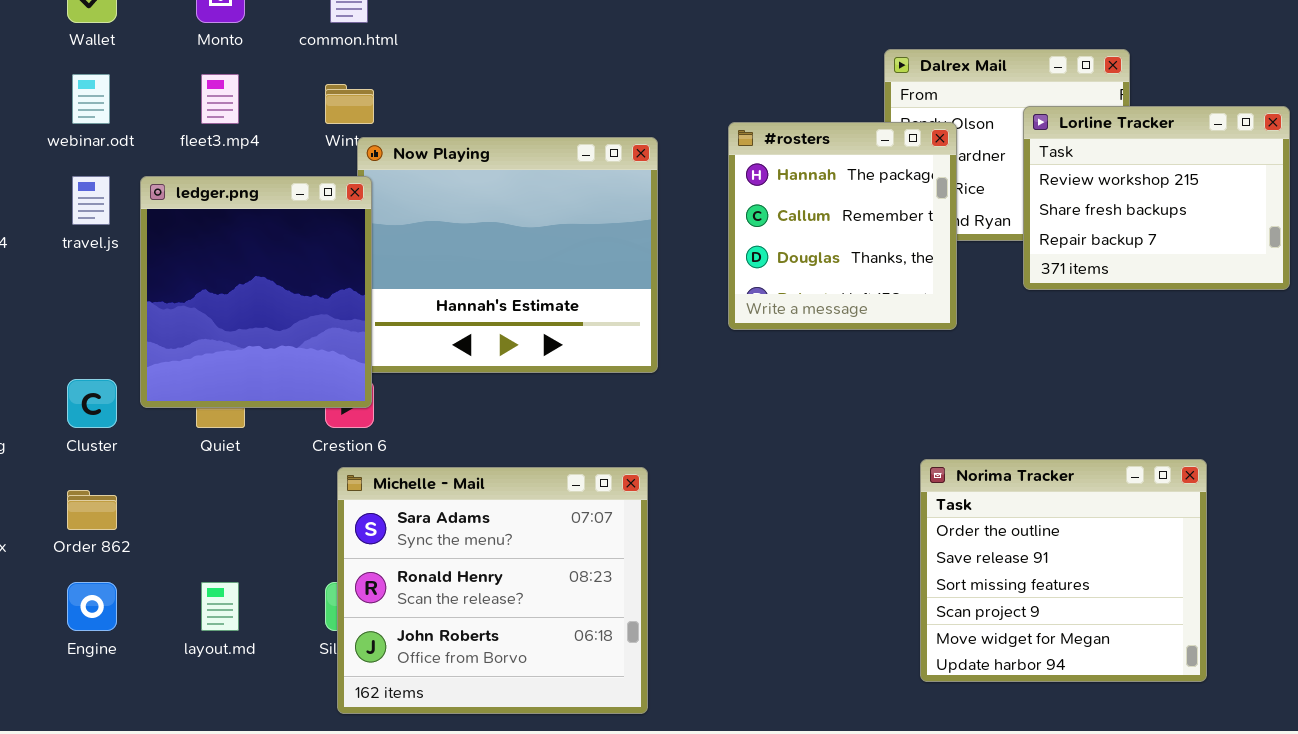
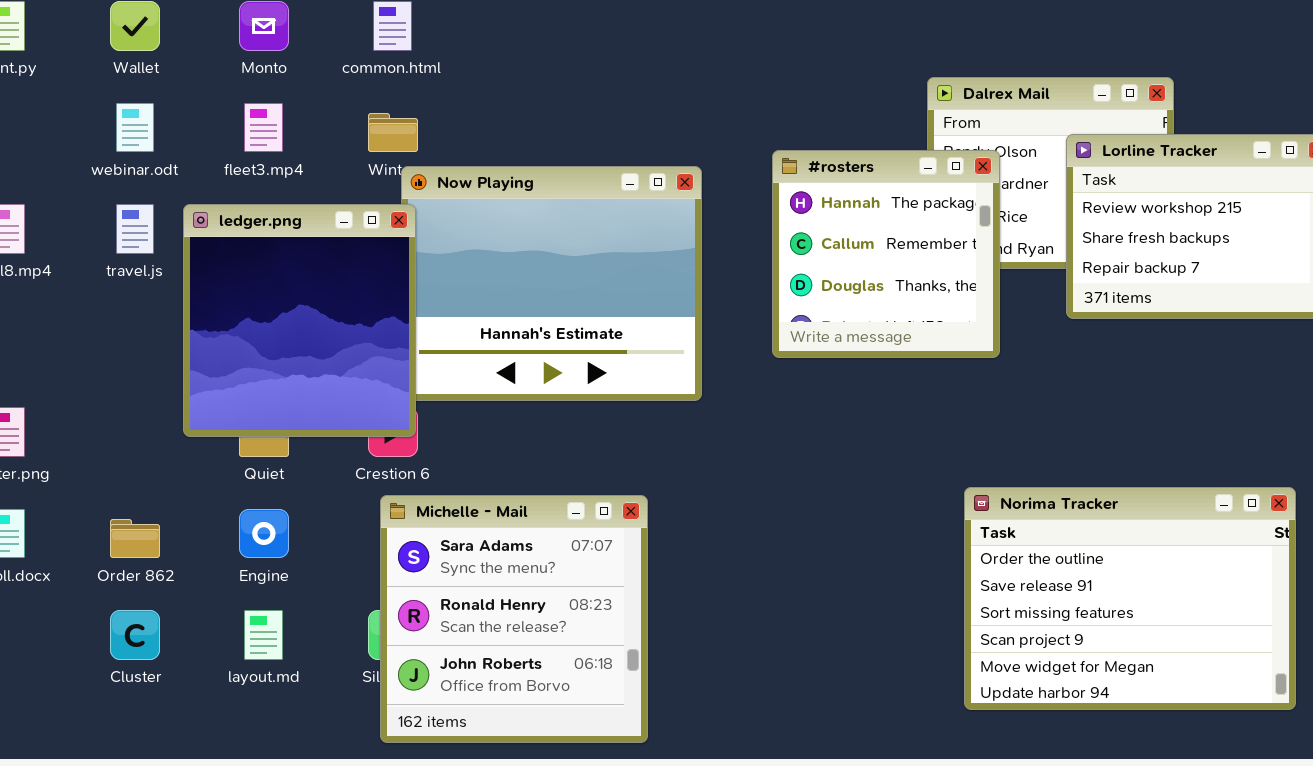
Cluster: [67,379,117,428] -> [110,610,160,660], moved
Norima Tracker: [920,459,1207,682] -> [964,487,1296,710], resized
Michelle - Mail: [337,467,648,714] -> [380,495,648,743], resized
Engine: [67,582,117,631] -> [239,509,289,558], moved

